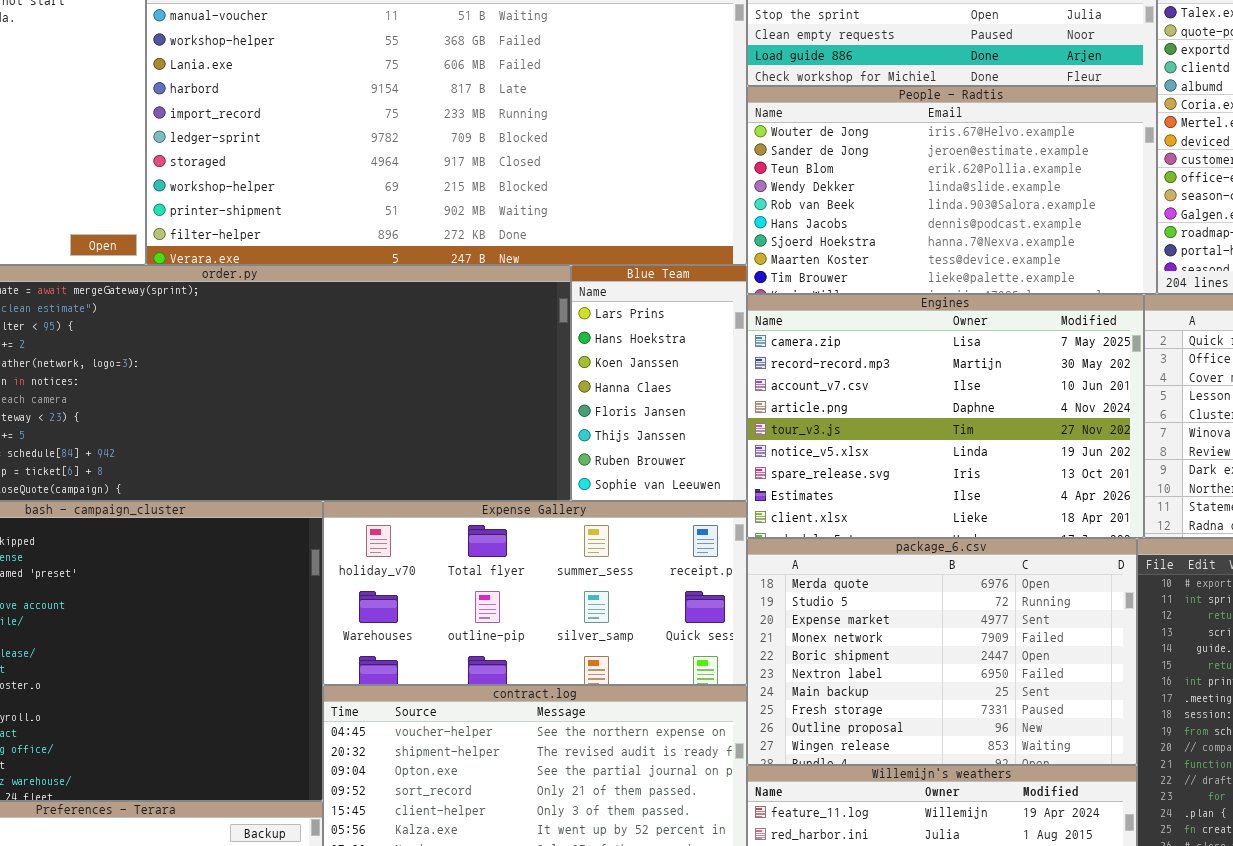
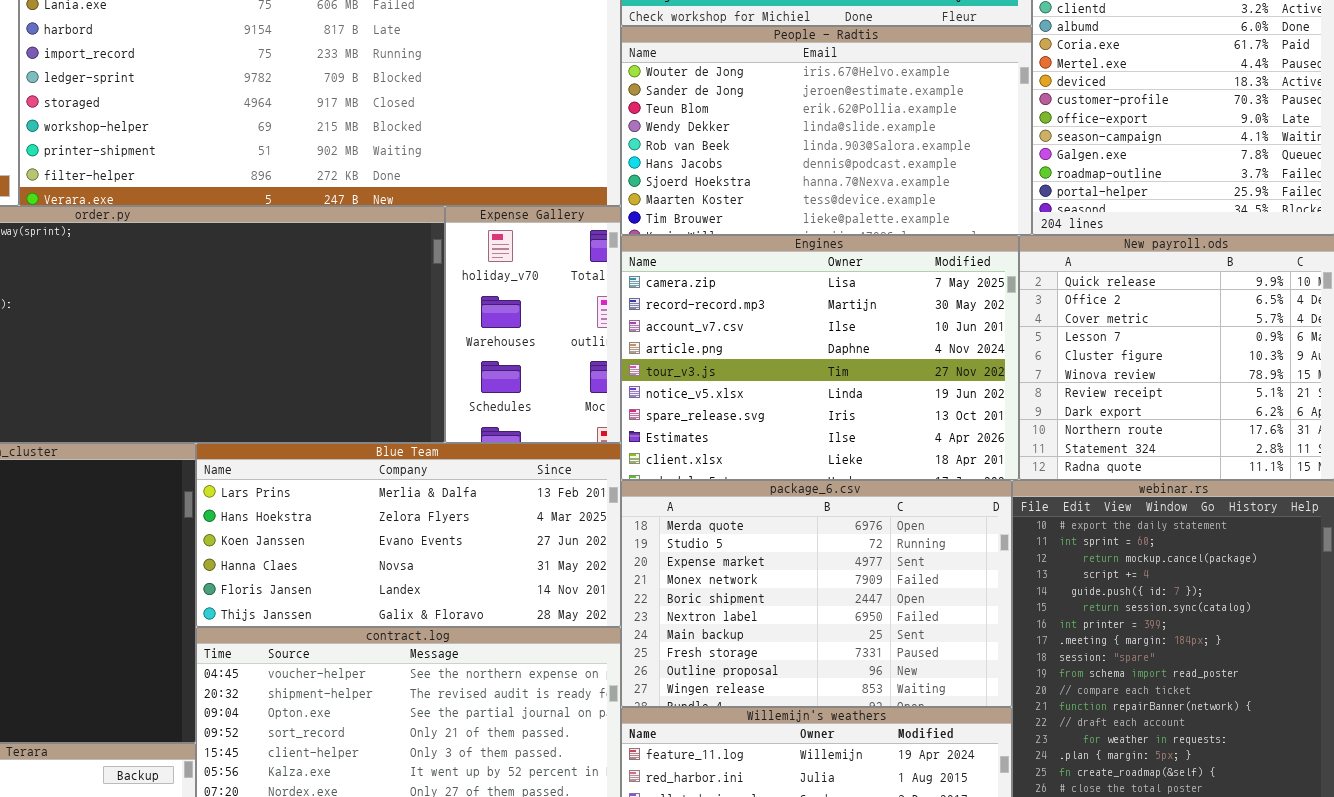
Blue Team: [571,265,747,501] -> [196,443,621,627], moved, resized
Expense Gallery: [323,501,747,685] -> [445,206,621,443], moved, resized

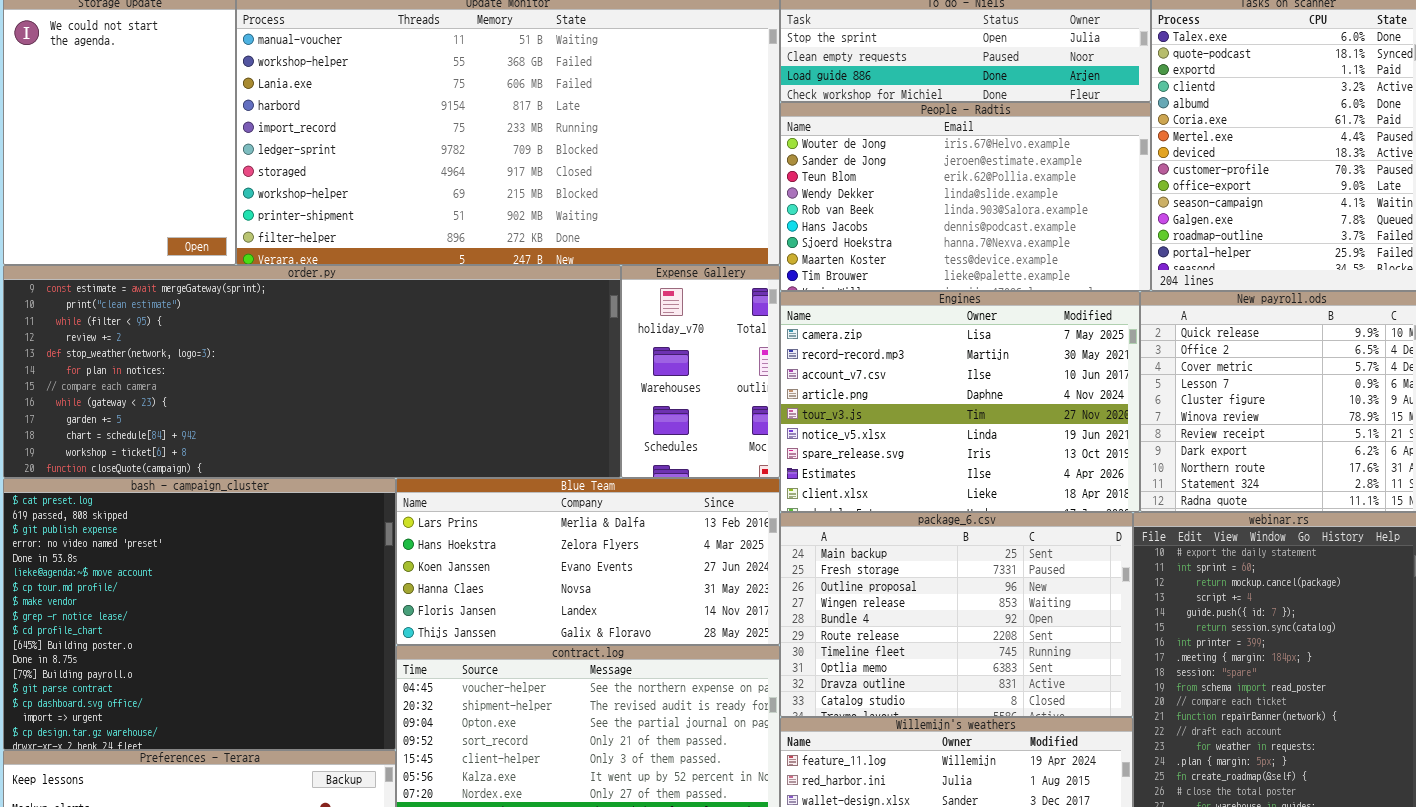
package_6.csv: [621,480,1012,707] -> [780,512,1133,717], scrolled down 6 rows

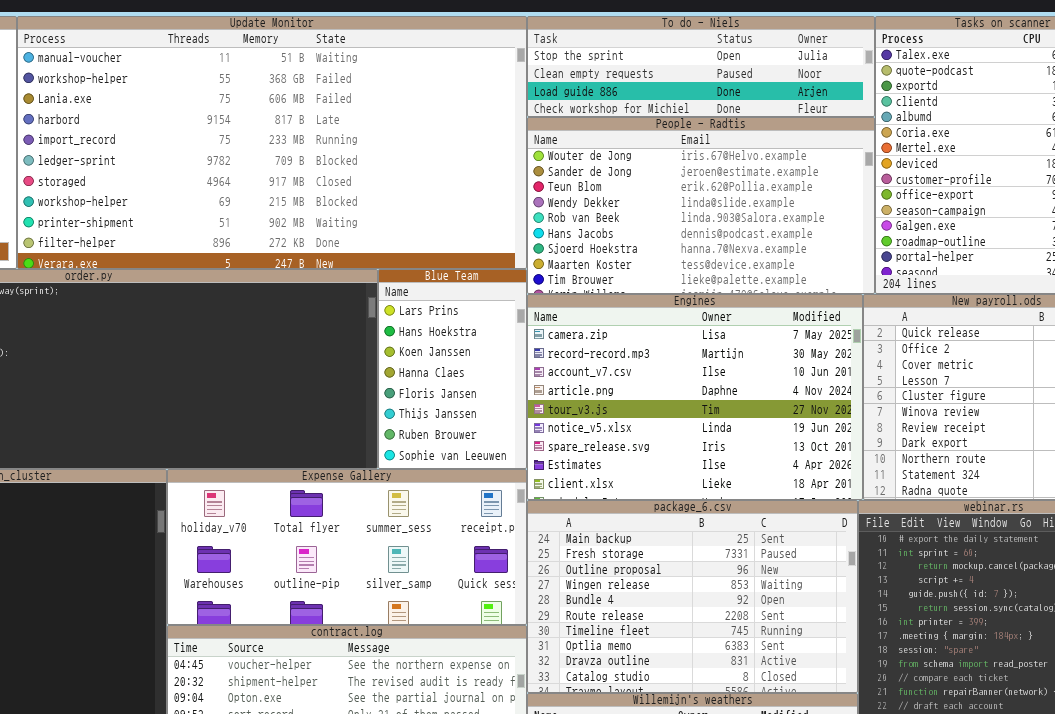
Expense Gallery: [621,265,780,478] -> [167,469,527,625], moved, resized
Blue Team: [396,478,780,645] -> [378,269,527,469], moved, resized

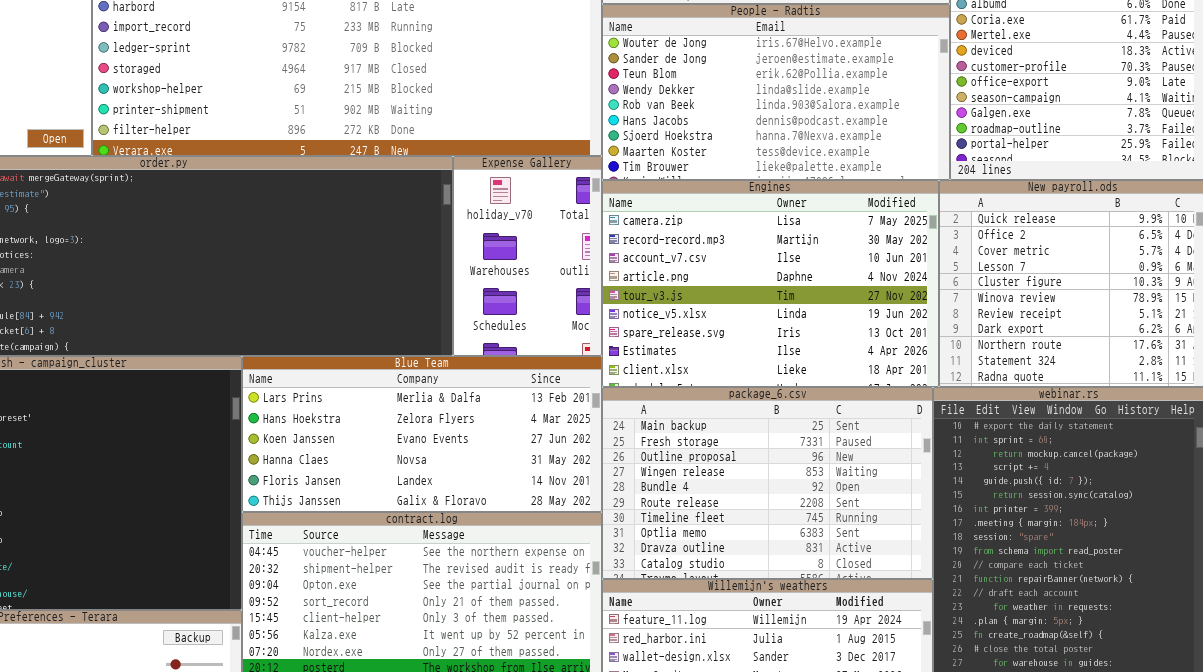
Blue Team: [378,269,527,469] -> [242,356,602,512], moved, resized
Expense Gallery: [167,469,527,625] -> [453,156,602,356], moved, resized

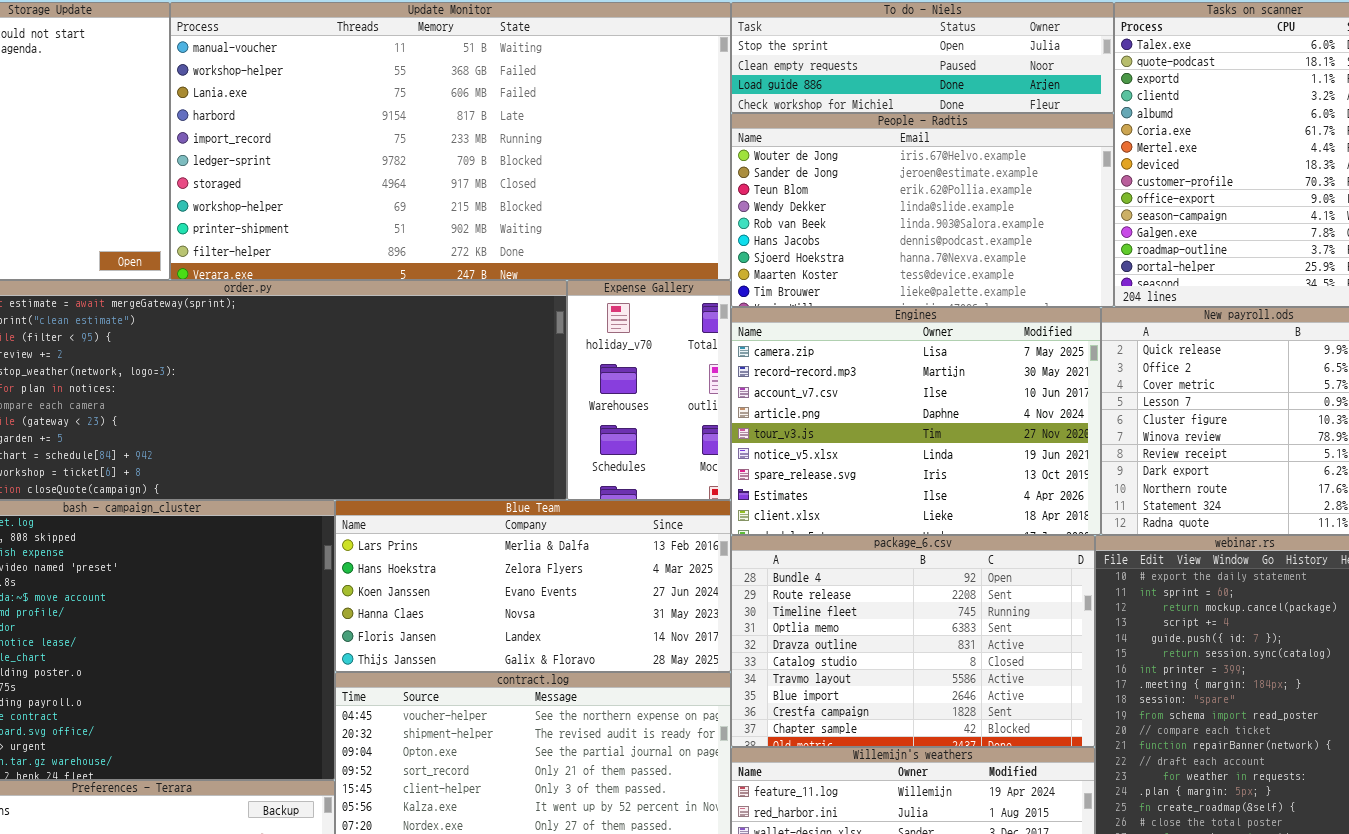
package_6.csv: [602,387,933,579] -> [731,535,1095,747], scrolled down 4 rows

